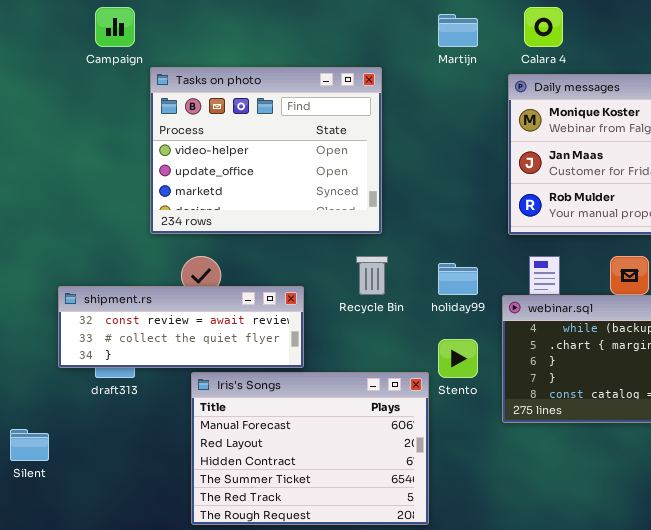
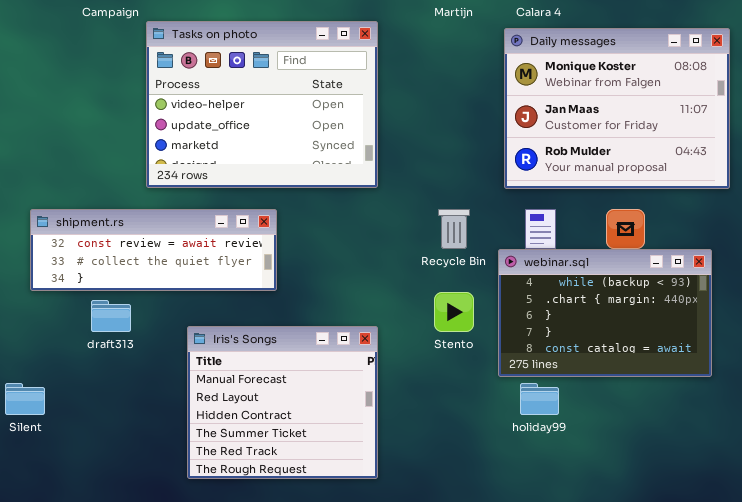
Recycle Bin: [356,256,388,295] -> [438,209,470,249], moved
holiday99: [438,263,478,295] -> [520,383,559,415], moved
shipment.rs: [58,286,304,368] -> [30,209,277,291], moved
Iris's Songs: [191,372,429,525] -> [187,326,378,479], resized

